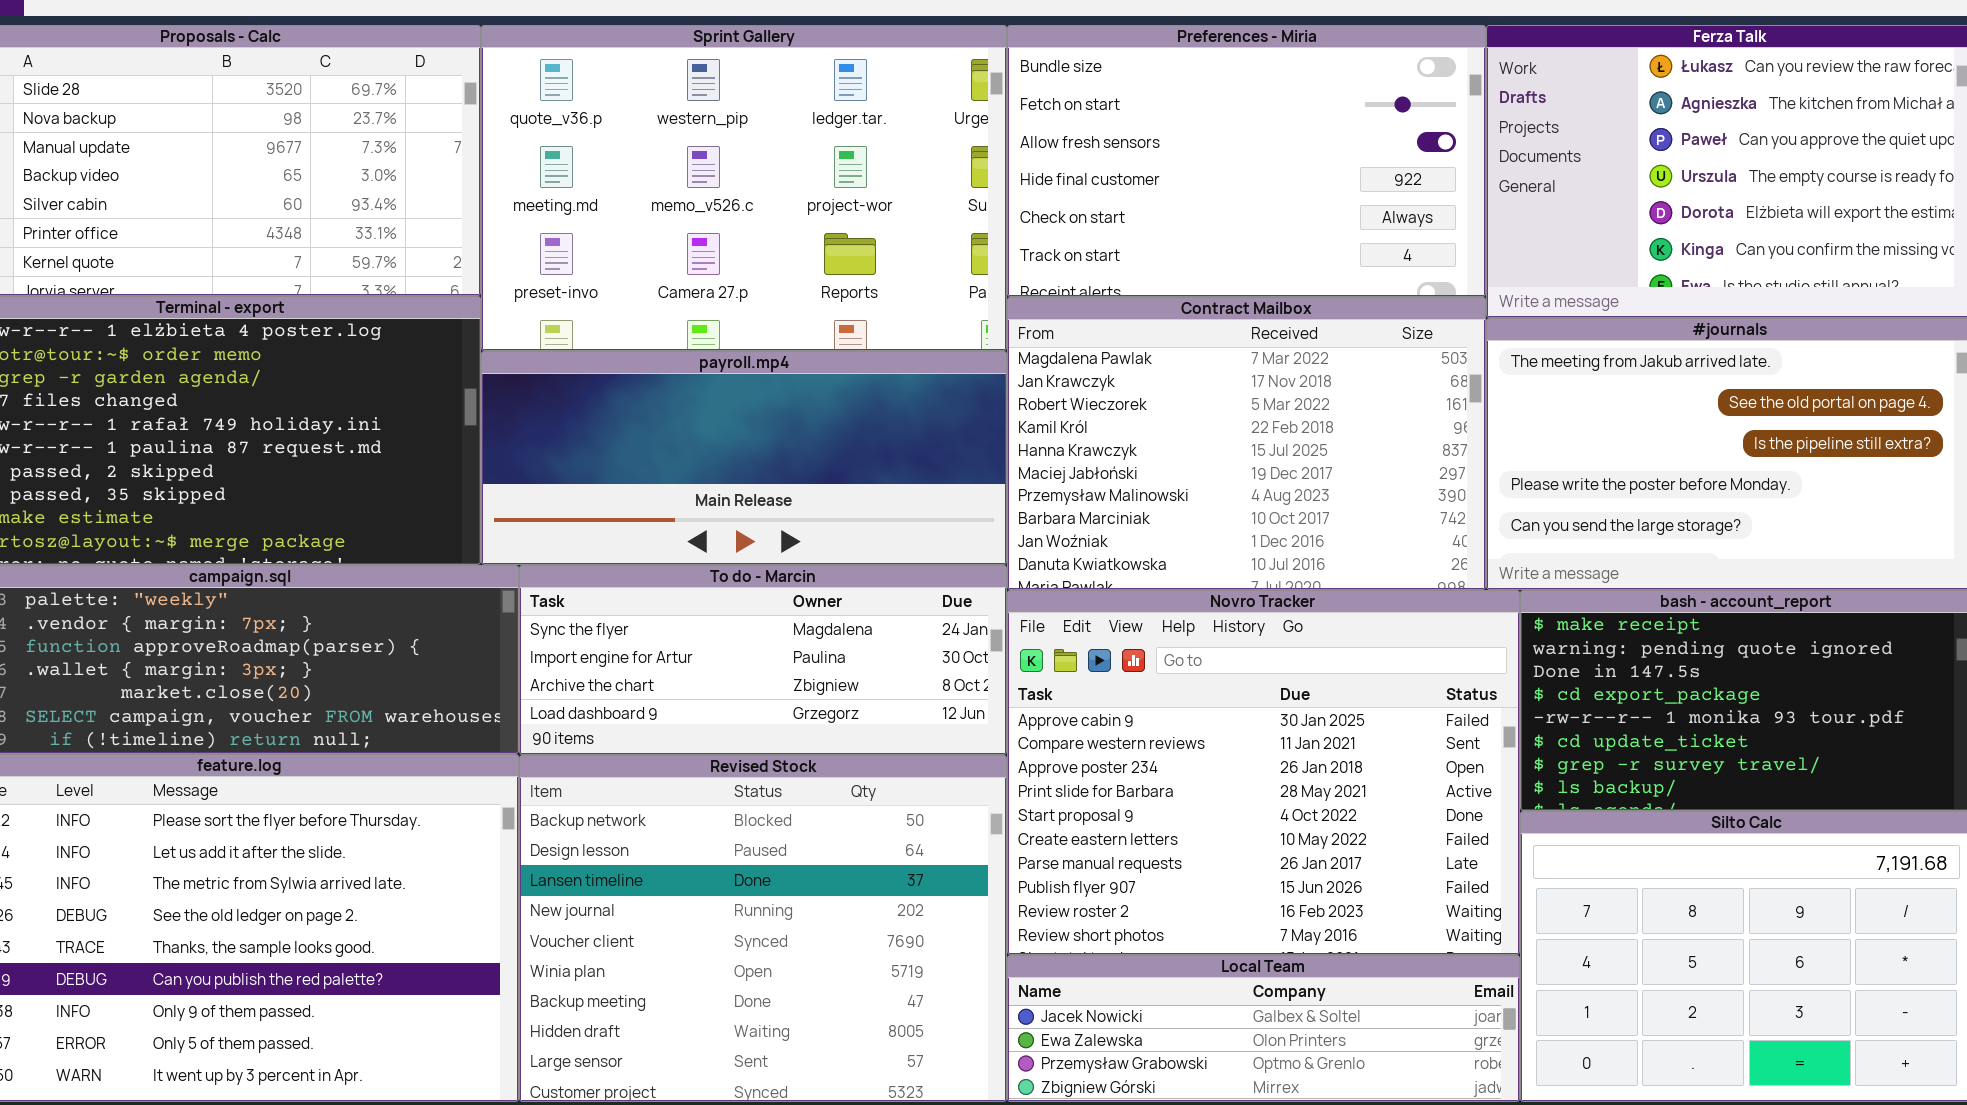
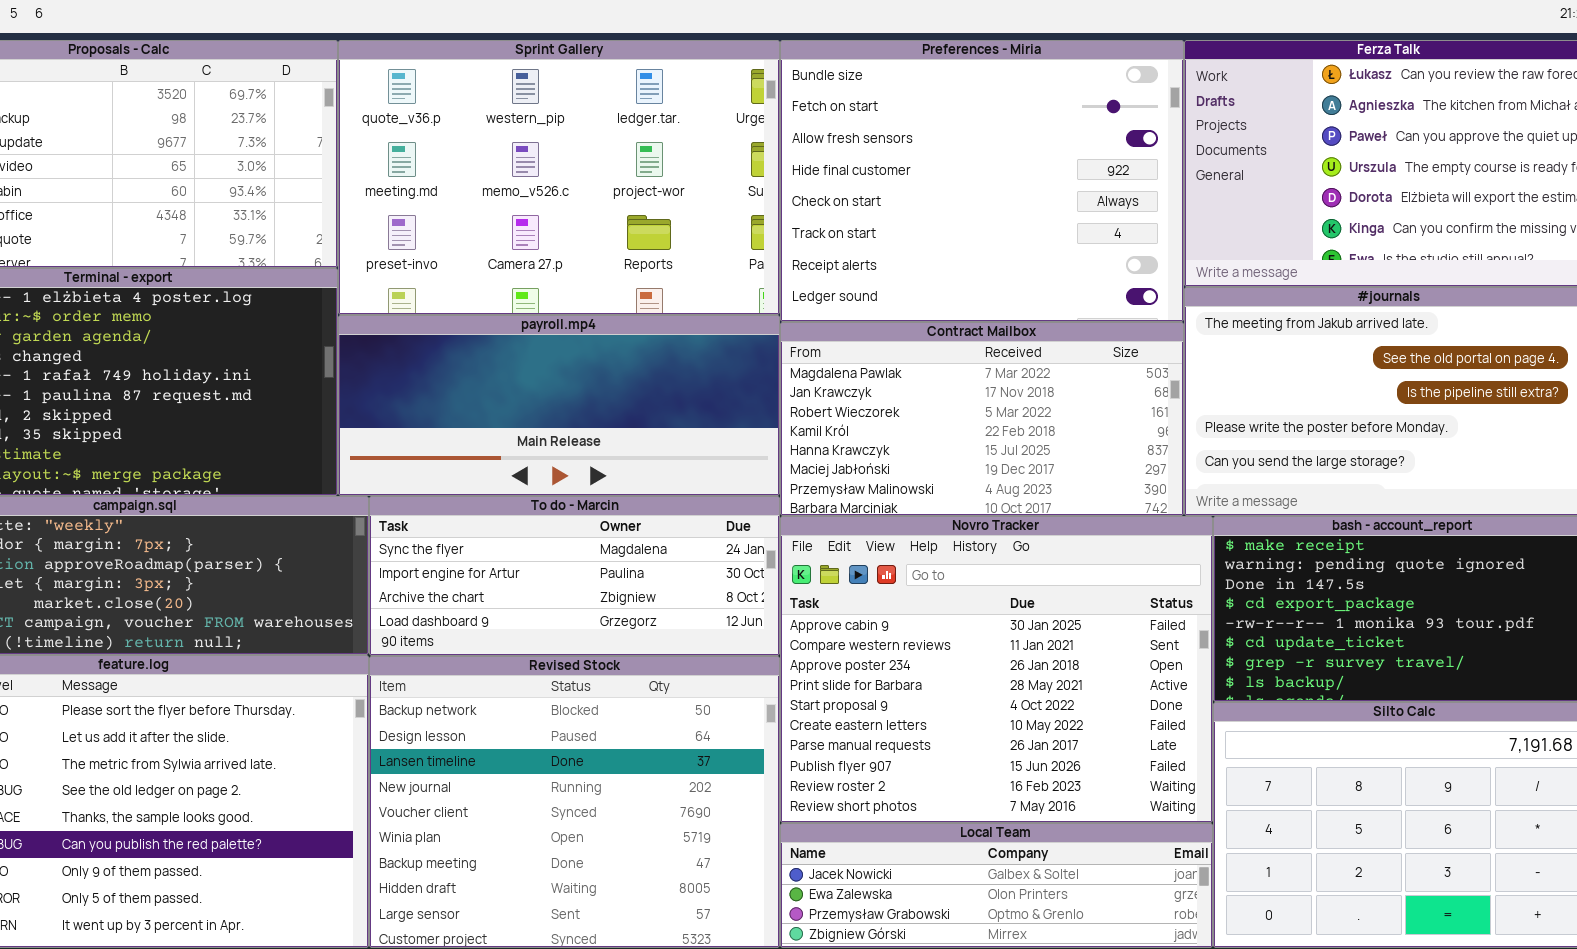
Preferences - Miria: [1007,25,1486,297] -> [780,40,1184,322], resized
Contract Mailbox: [1007,297,1486,590] -> [780,322,1184,516], resized

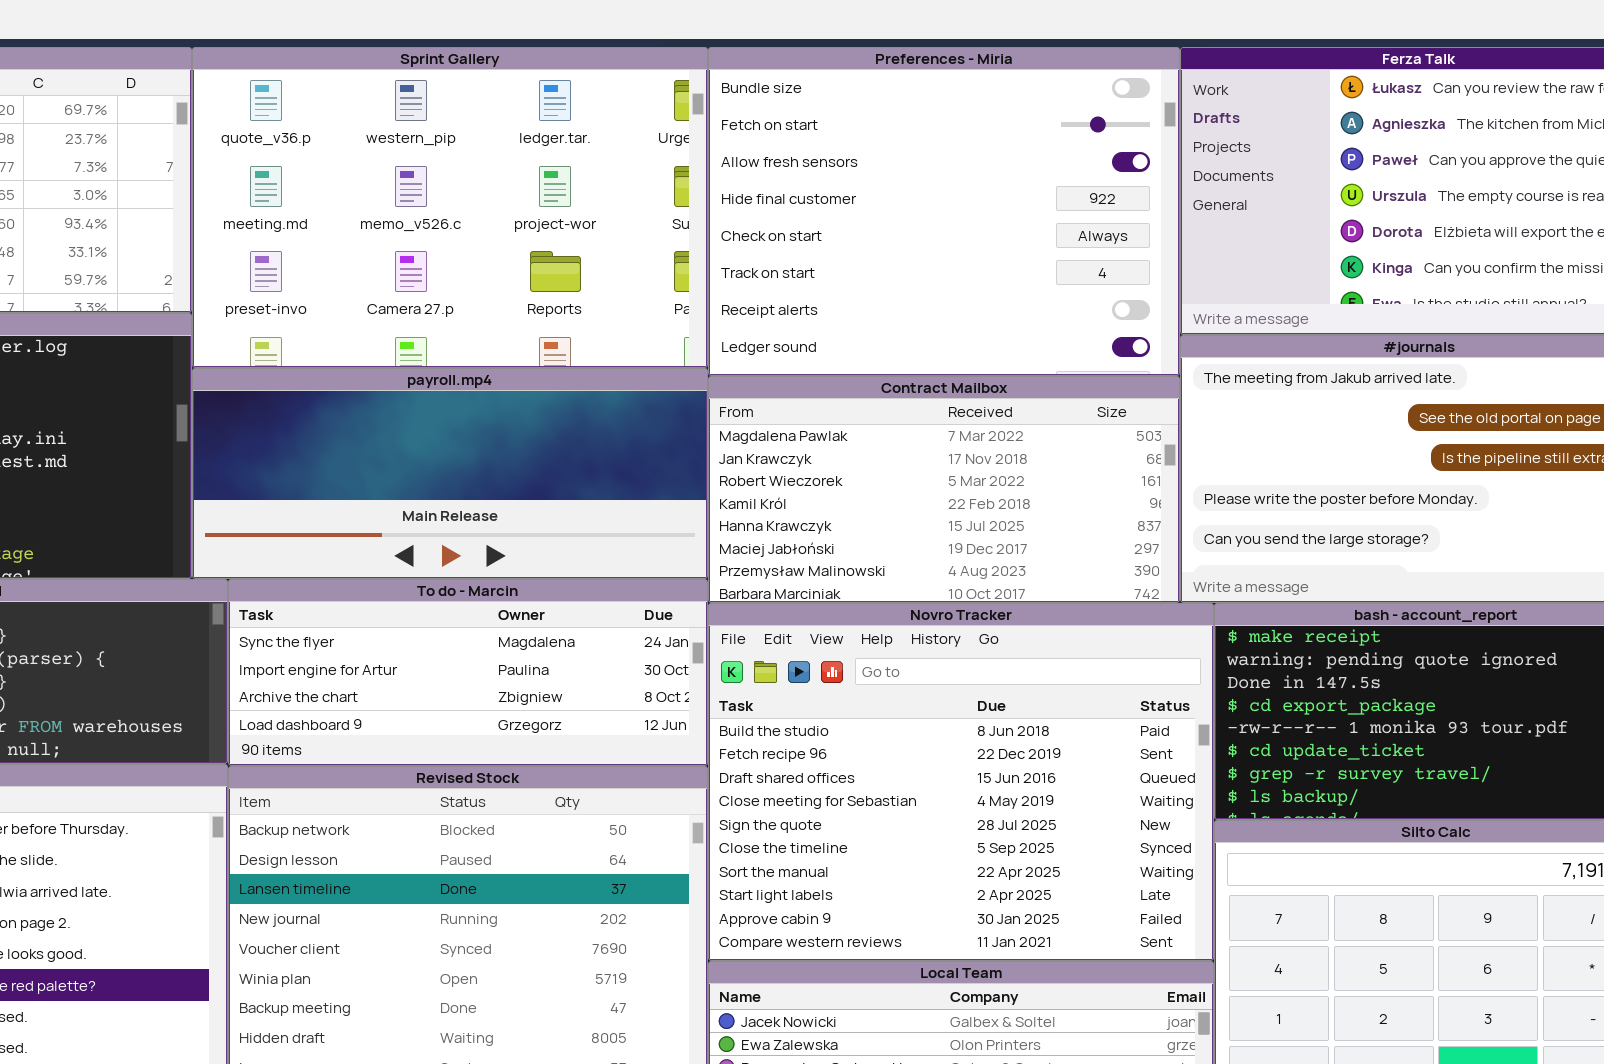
Novro Tracker: [780,516,1213,823] -> [708,603,1214,961], scrolled up 8 rows

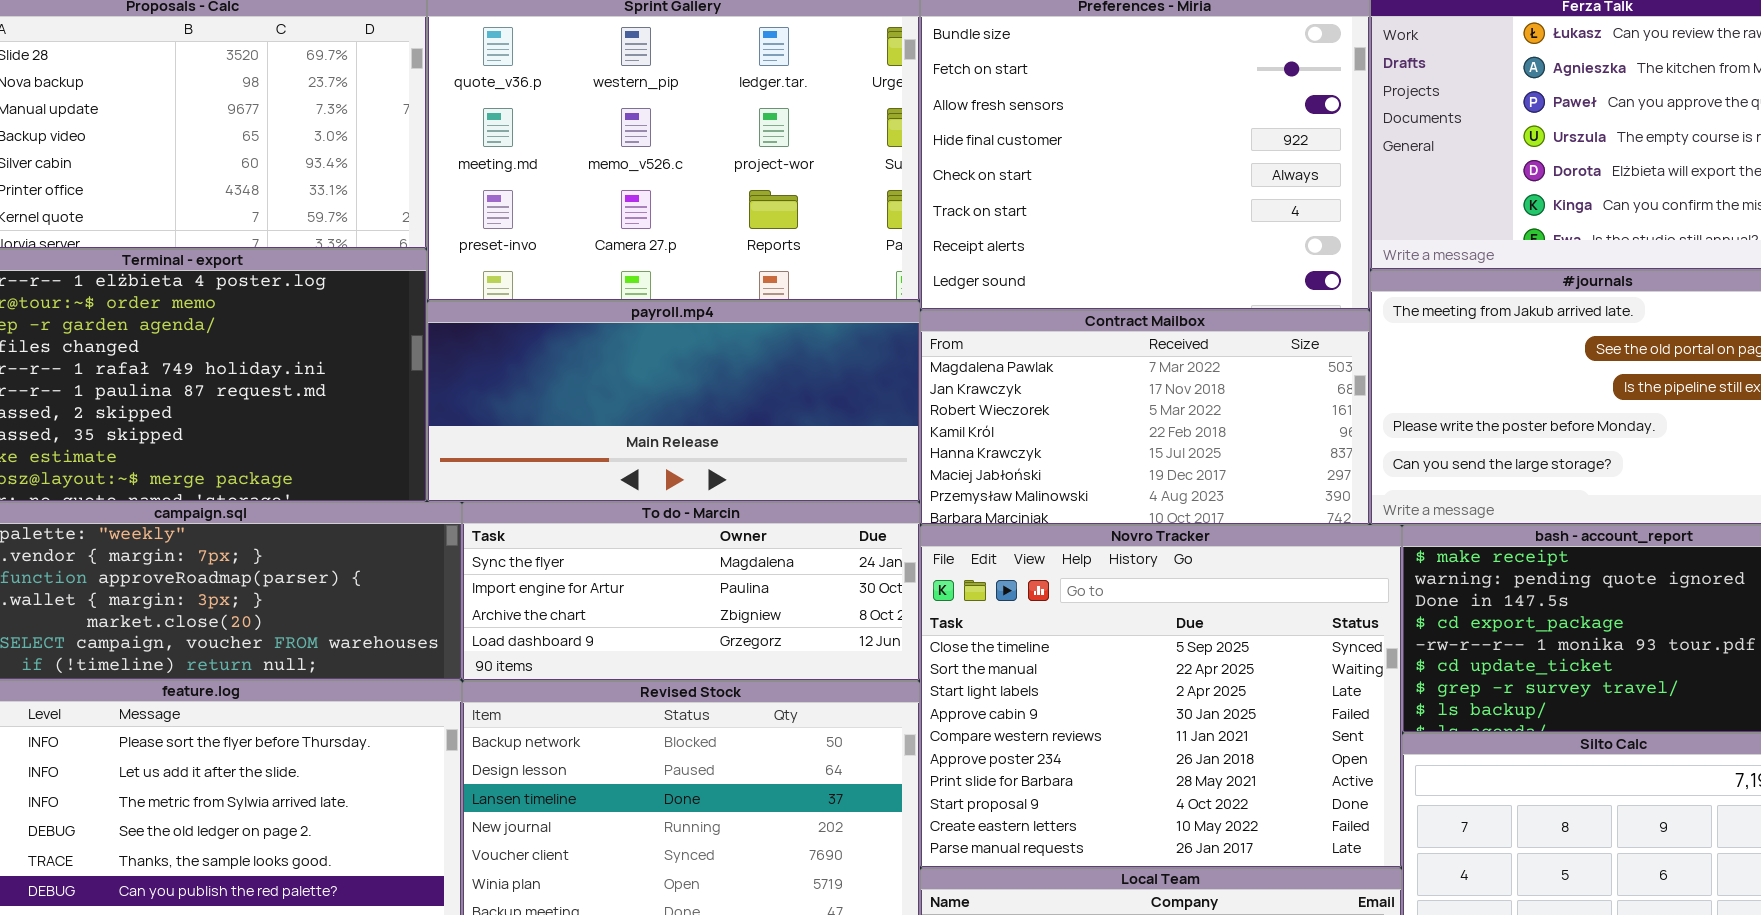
Novro Tracker: [708,603,1214,961] -> [920,525,1402,868], scrolled down 5 rows

